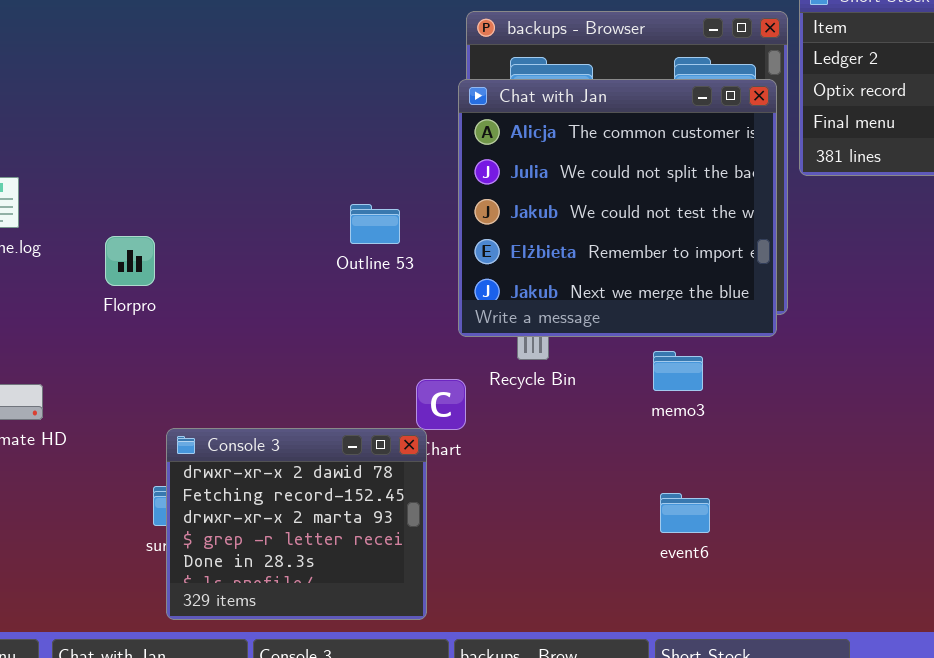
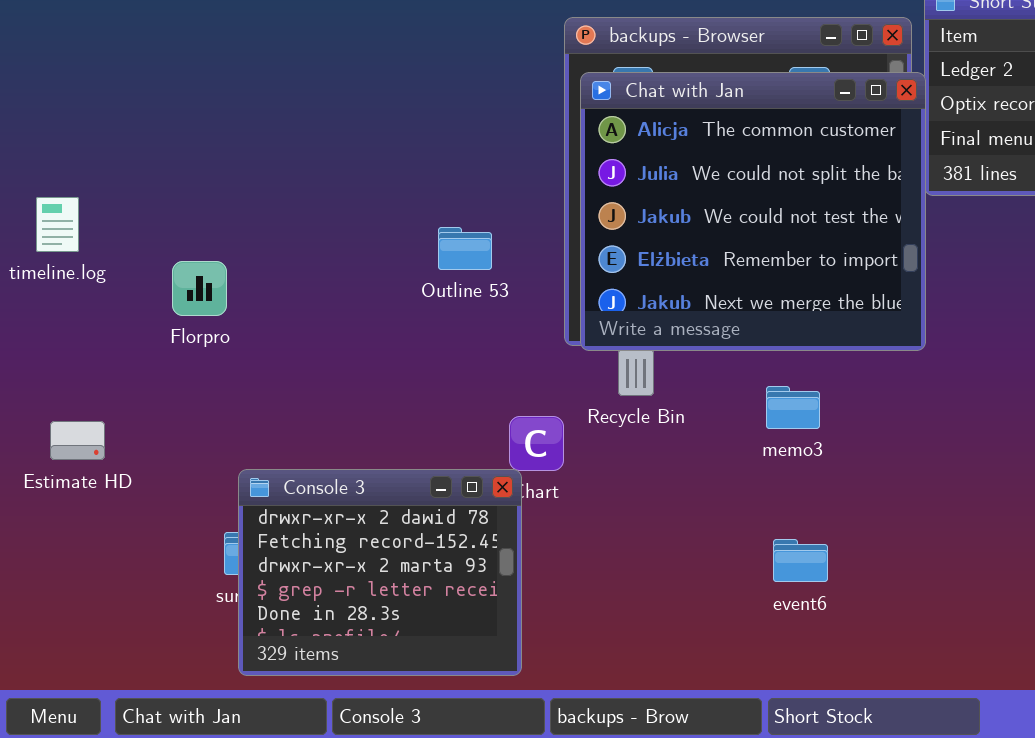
Chat with Jan: [458,79,777,337] -> [580,72,926,351], moved

